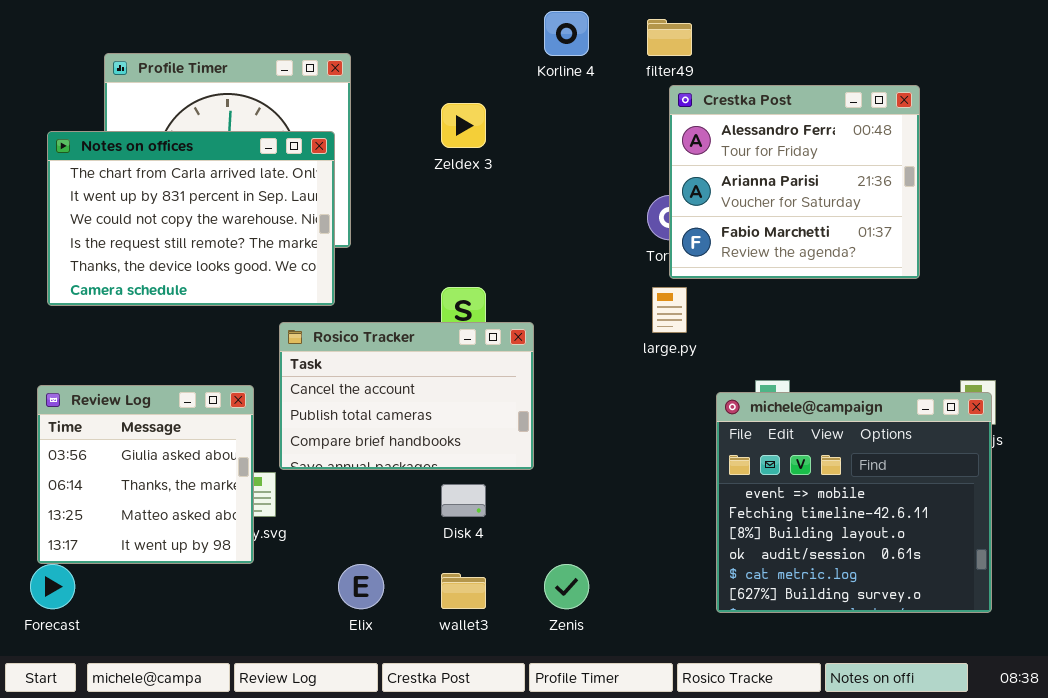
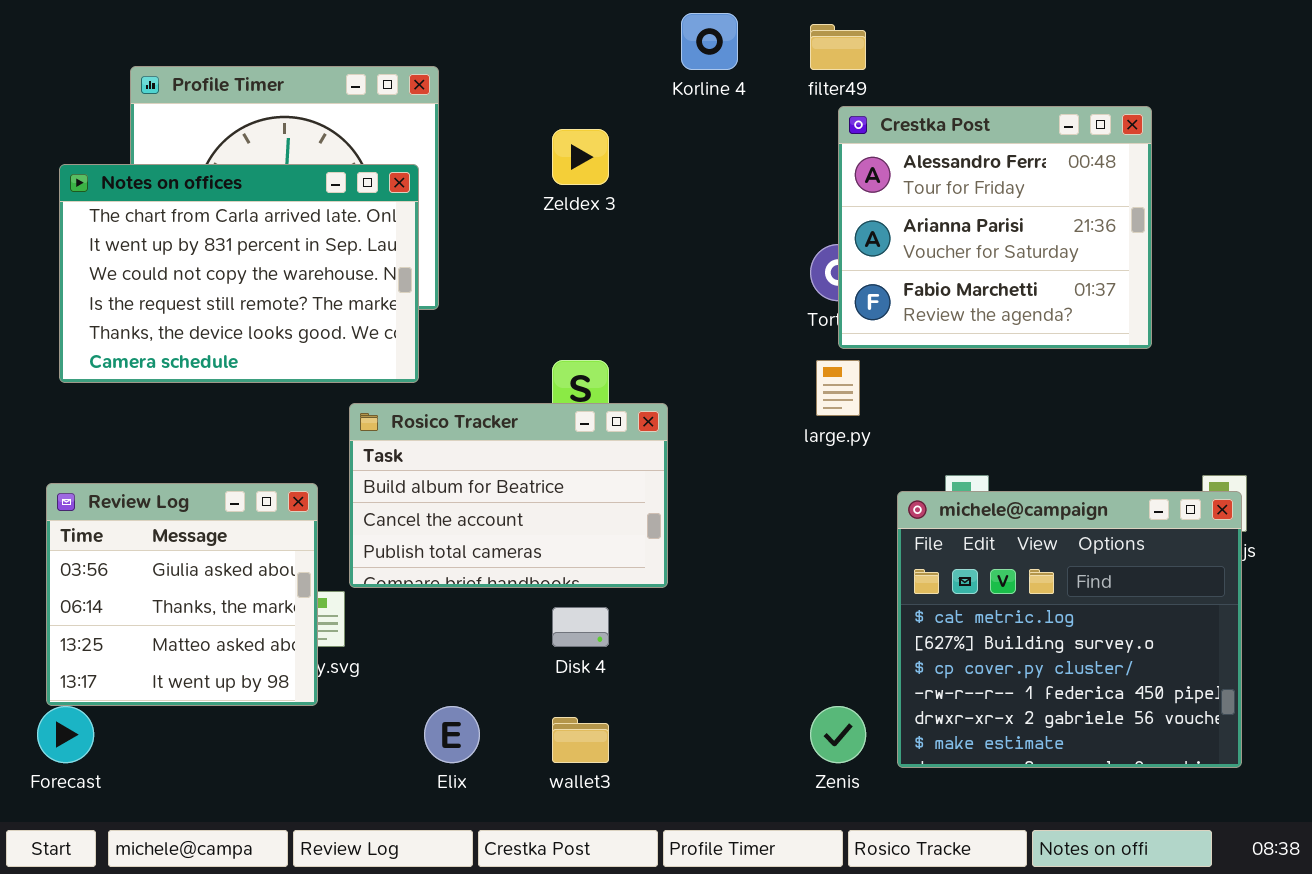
Rosico Tracker: [279,322,534,470] -> [349,403,668,588], scrolled up 1 row
michele@campaign: [716,392,992,613] -> [897,491,1242,768], scrolled down 4 rows
Zenis: [544,564,589,609] -> [810,706,866,763], moved

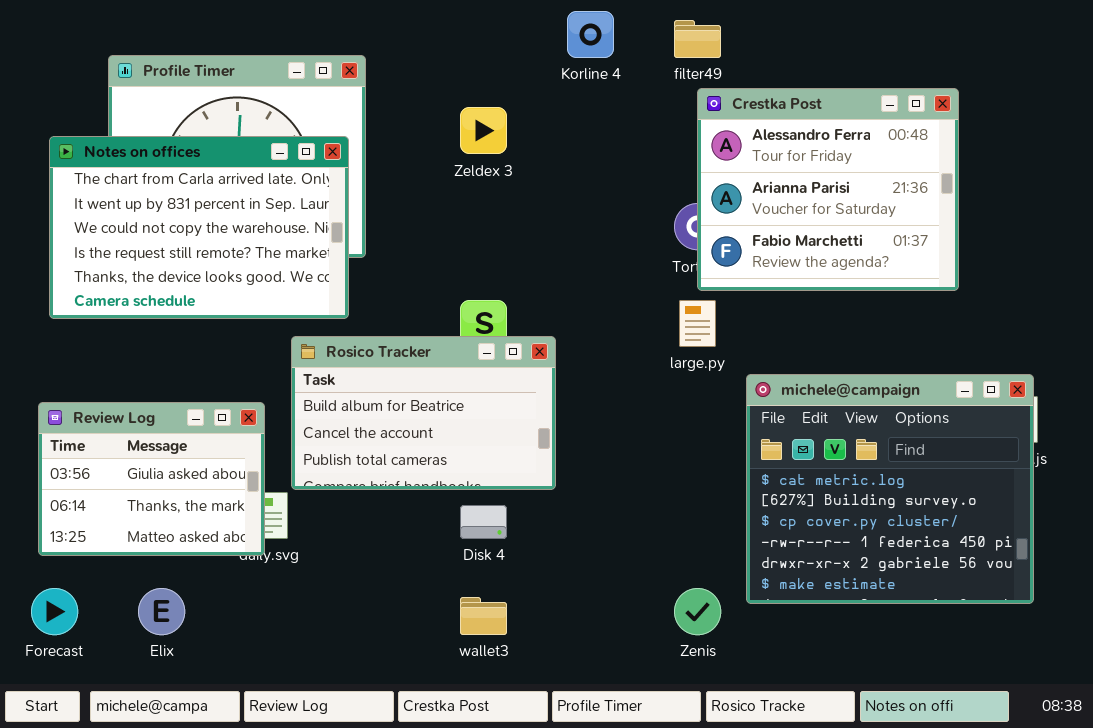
Review Log: [46,483,318,706] -> [38,402,265,556], resized
michele@campaign: [897,491,1242,768] -> [746,374,1034,604], moved
Elix: [424,706,480,763] -> [138,588,185,635], moved

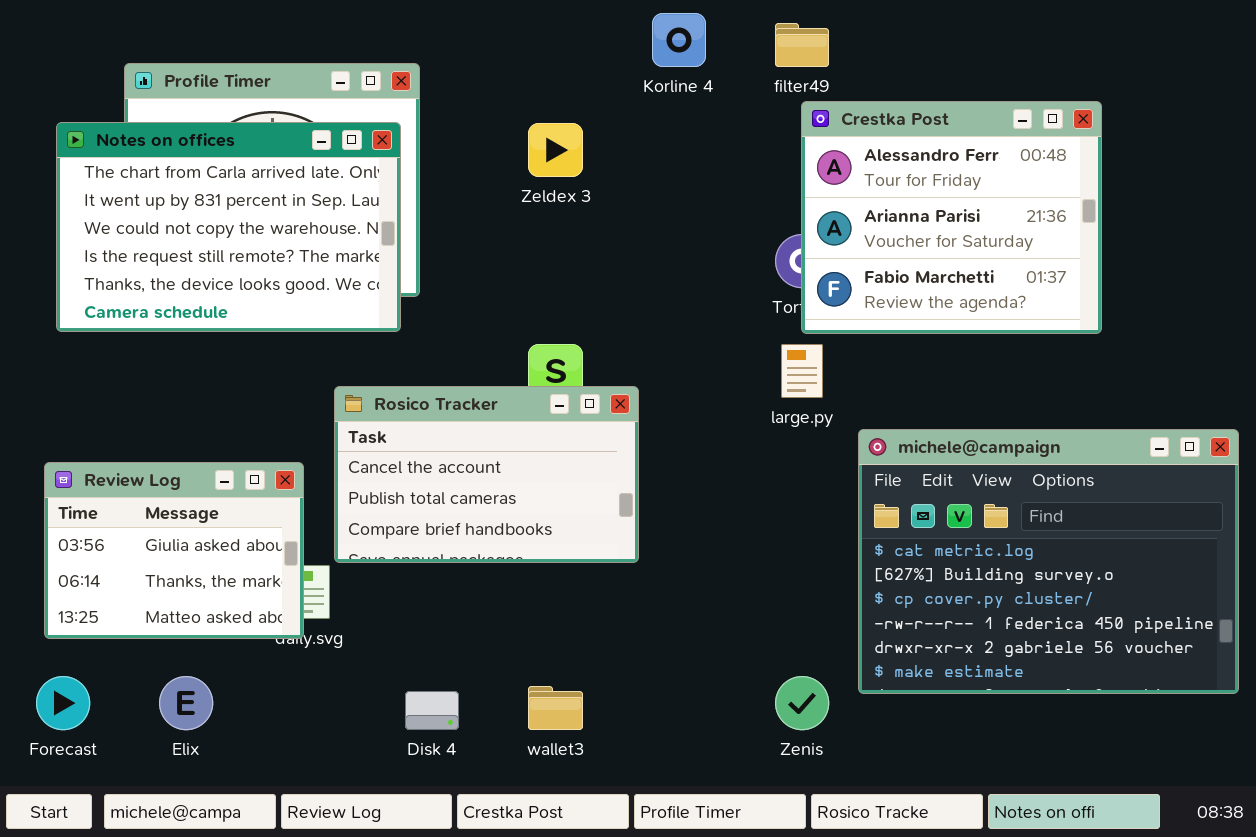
Notes on offices: [49,136,349,319] -> [56,122,401,332], moved
Rosico Tracker: [291,336,556,490] -> [334,386,639,563], scrolled down 1 row
michele@campaign: [746,374,1034,604] -> [858,429,1239,694], resized
Disk 4: [460,505,507,539] -> [405,691,459,730], moved

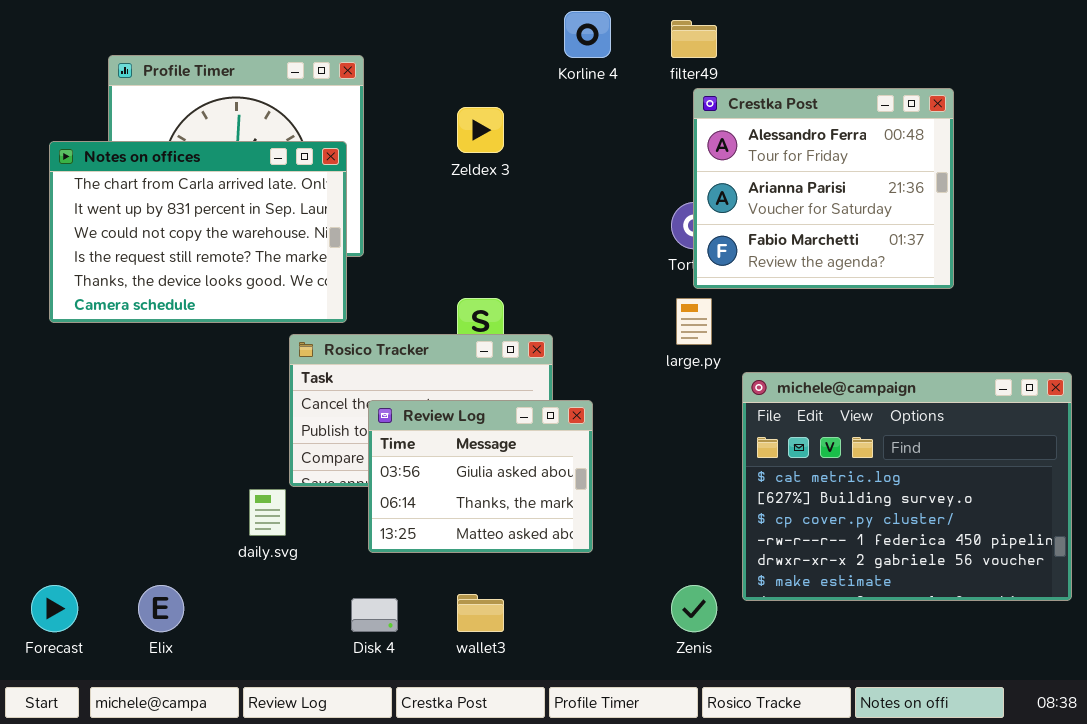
Notes on offices: [56,122,401,332] -> [49,141,347,323], moved
Review Log: [44,462,304,639] -> [368,400,593,553], moved

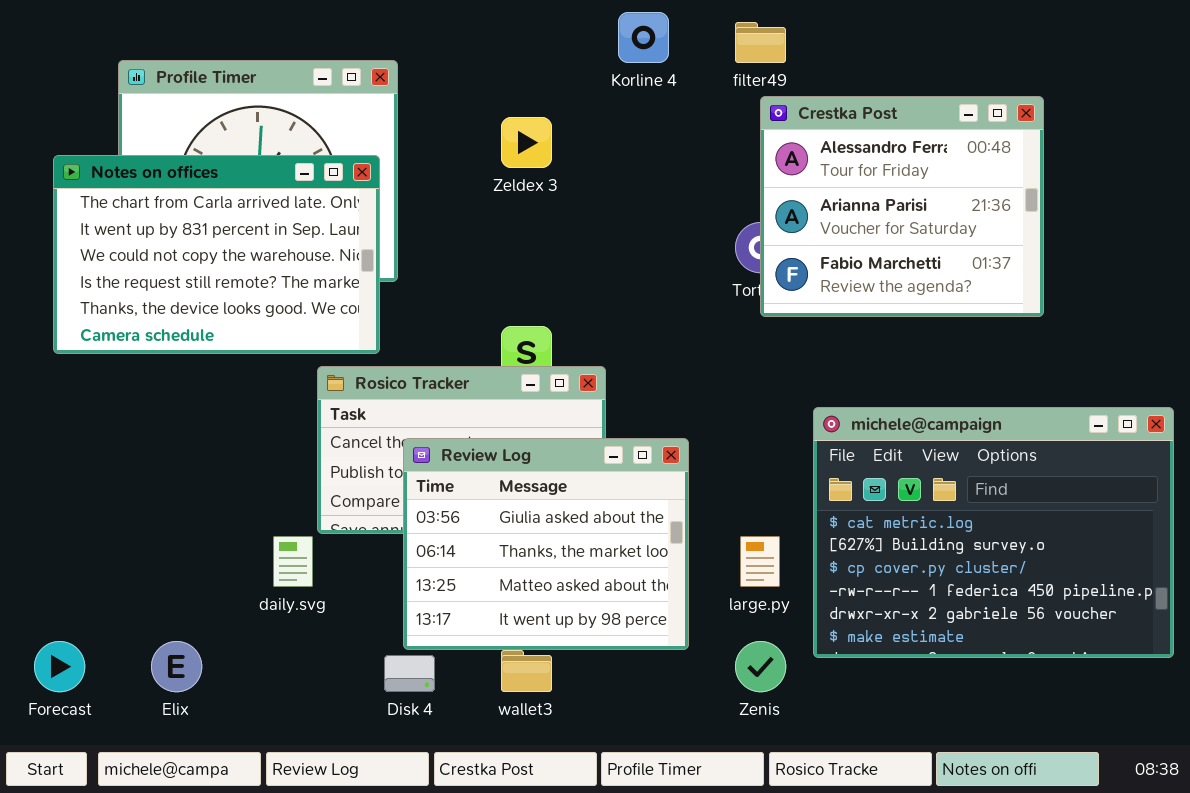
large.py: [676,298,712,345] -> [740,536,780,587], moved
Review Log: [368,400,593,553] -> [403,438,689,650], resized

